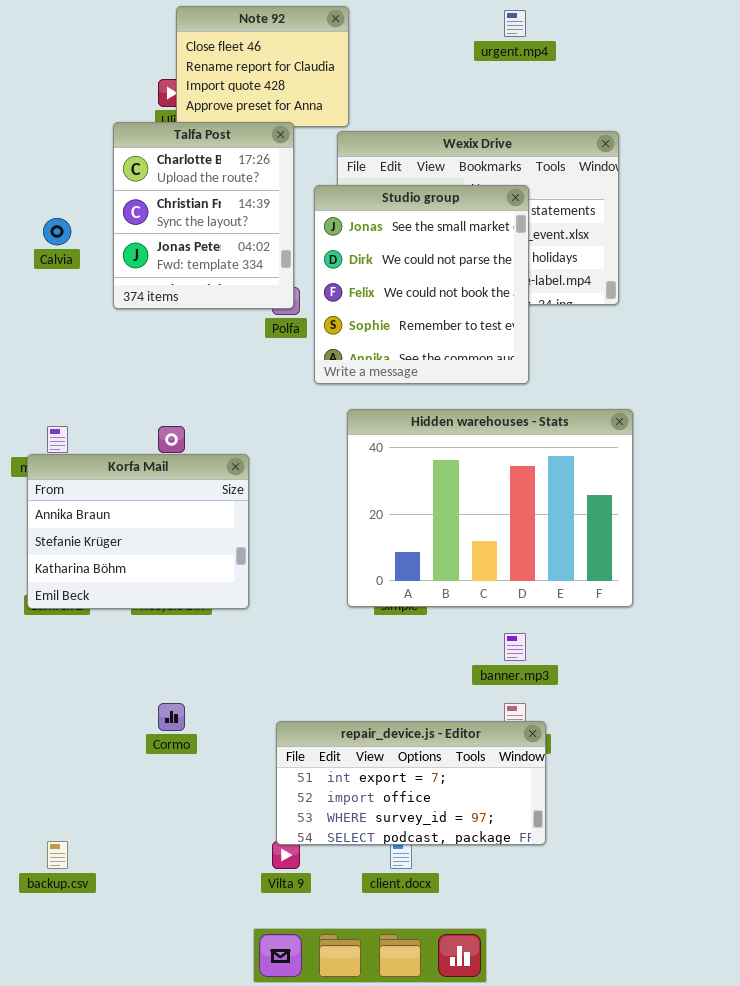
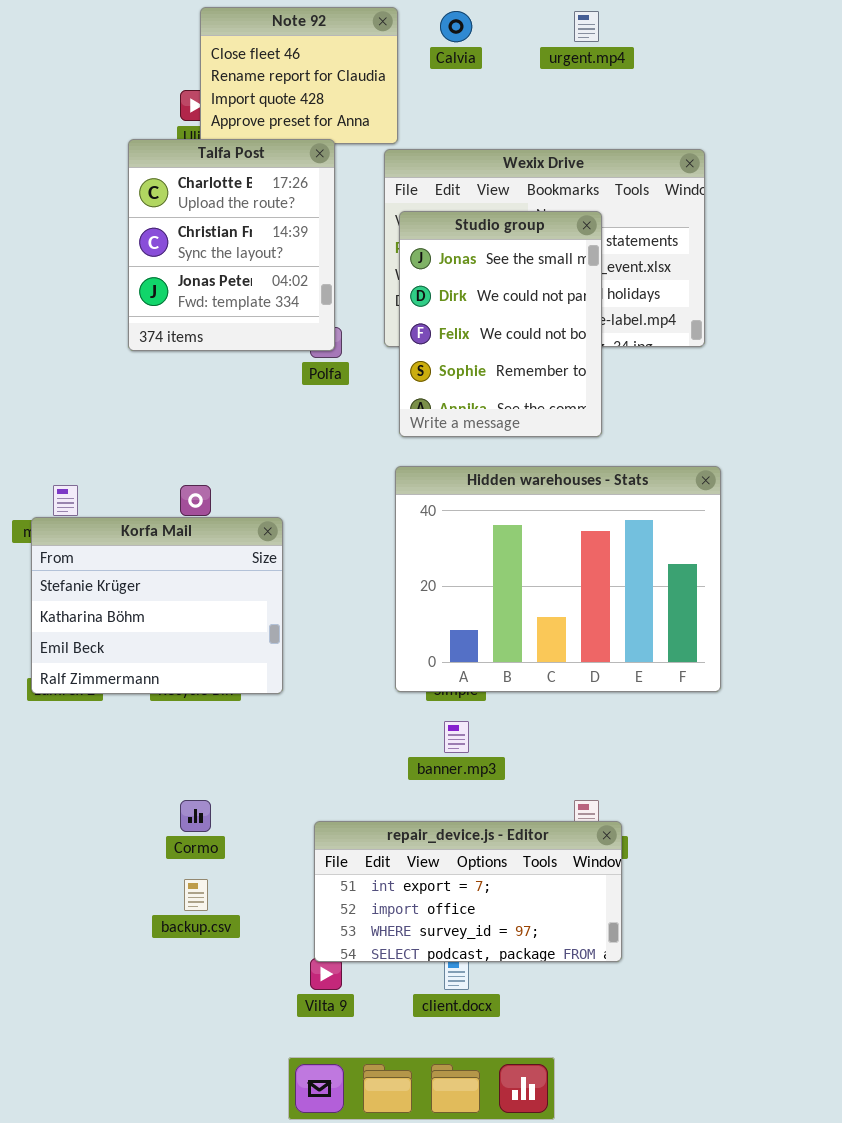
Studio group: [314,185,529,384] -> [399,211,602,437], resized
Calvia: [43,218,71,245] -> [440,11,472,42], moved
Korfa Mail: [27,454,249,609] -> [31,517,283,694], scrolled down 1 row
banner.mp3: [504,633,526,661] -> [444,721,469,753], moved
backup.csv: [47,841,68,869] -> [184,879,208,911], moved

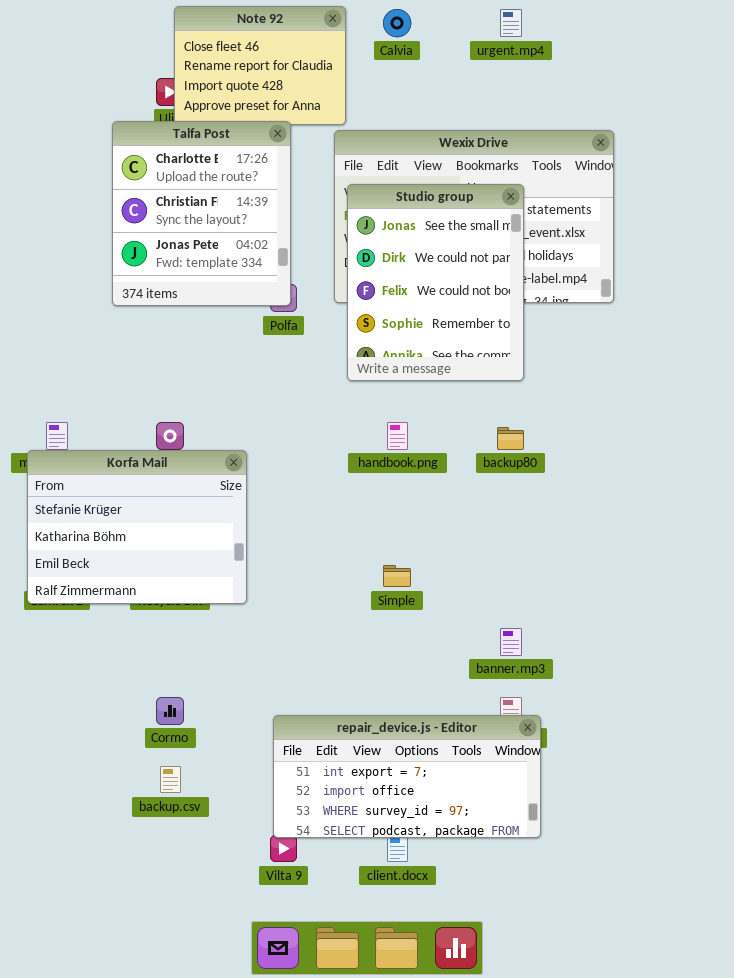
Hidden warehouses - Stats: [395,466,721,692] -> none, closed
banner.mp3: [444,721,469,753] -> [500,628,522,656], moved

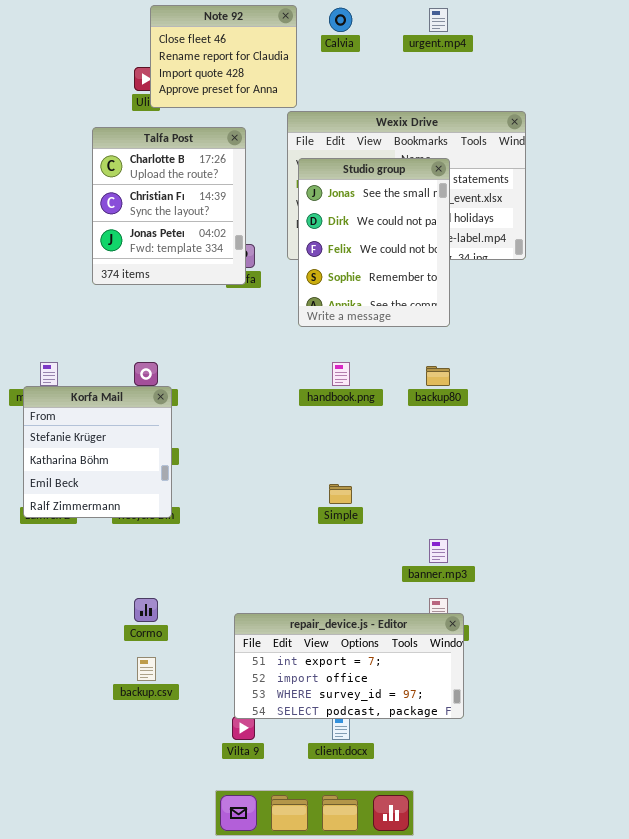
Talfa Post: [112,121,291,306] -> [92,127,246,285], moved
Korfa Mail: [27,450,247,604] -> [23,386,172,518], resized

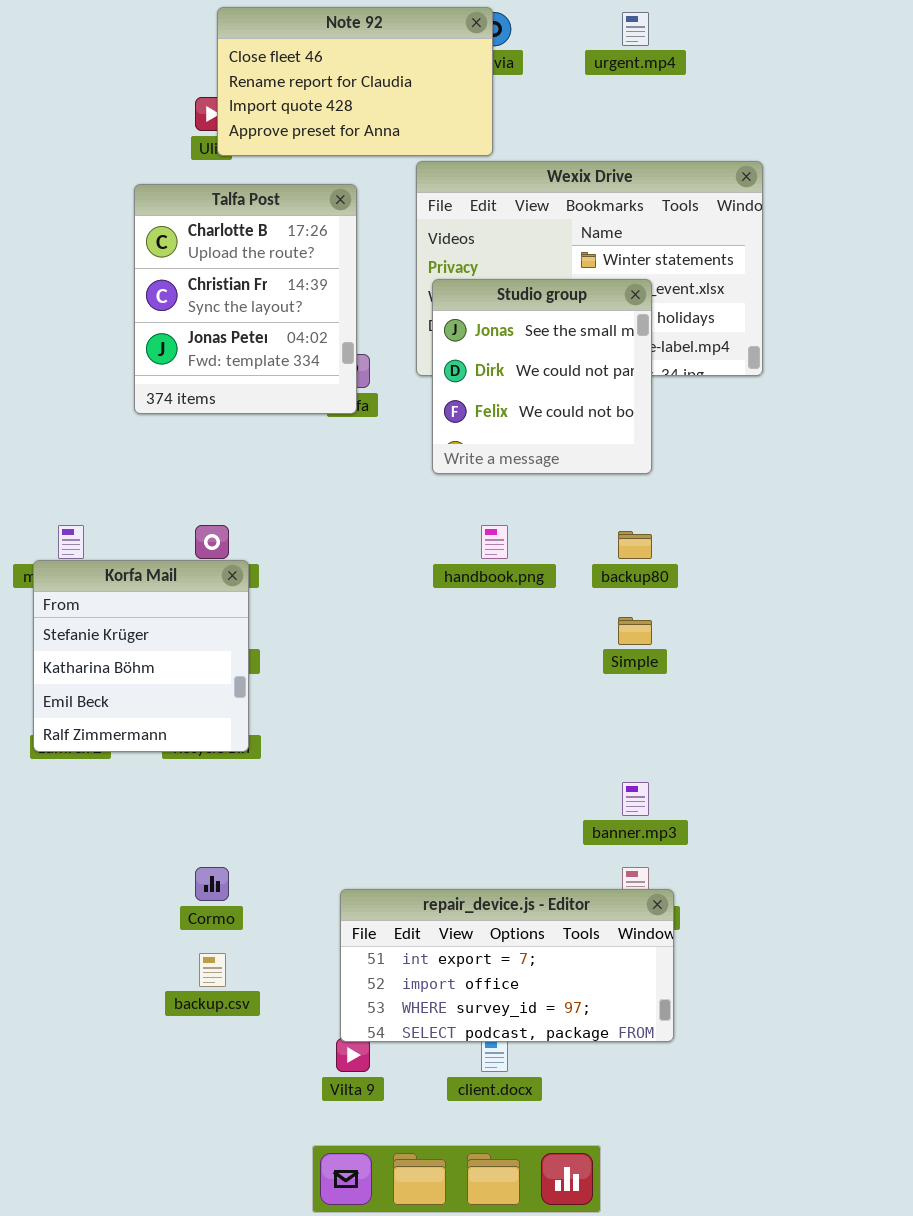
Note 92: [150,5,297,108] -> [217,7,493,156], resized
Studio group: [298,158,450,327] -> [432,279,652,474], resized
Simple: [329,484,352,504] -> [618,617,652,645], moved

